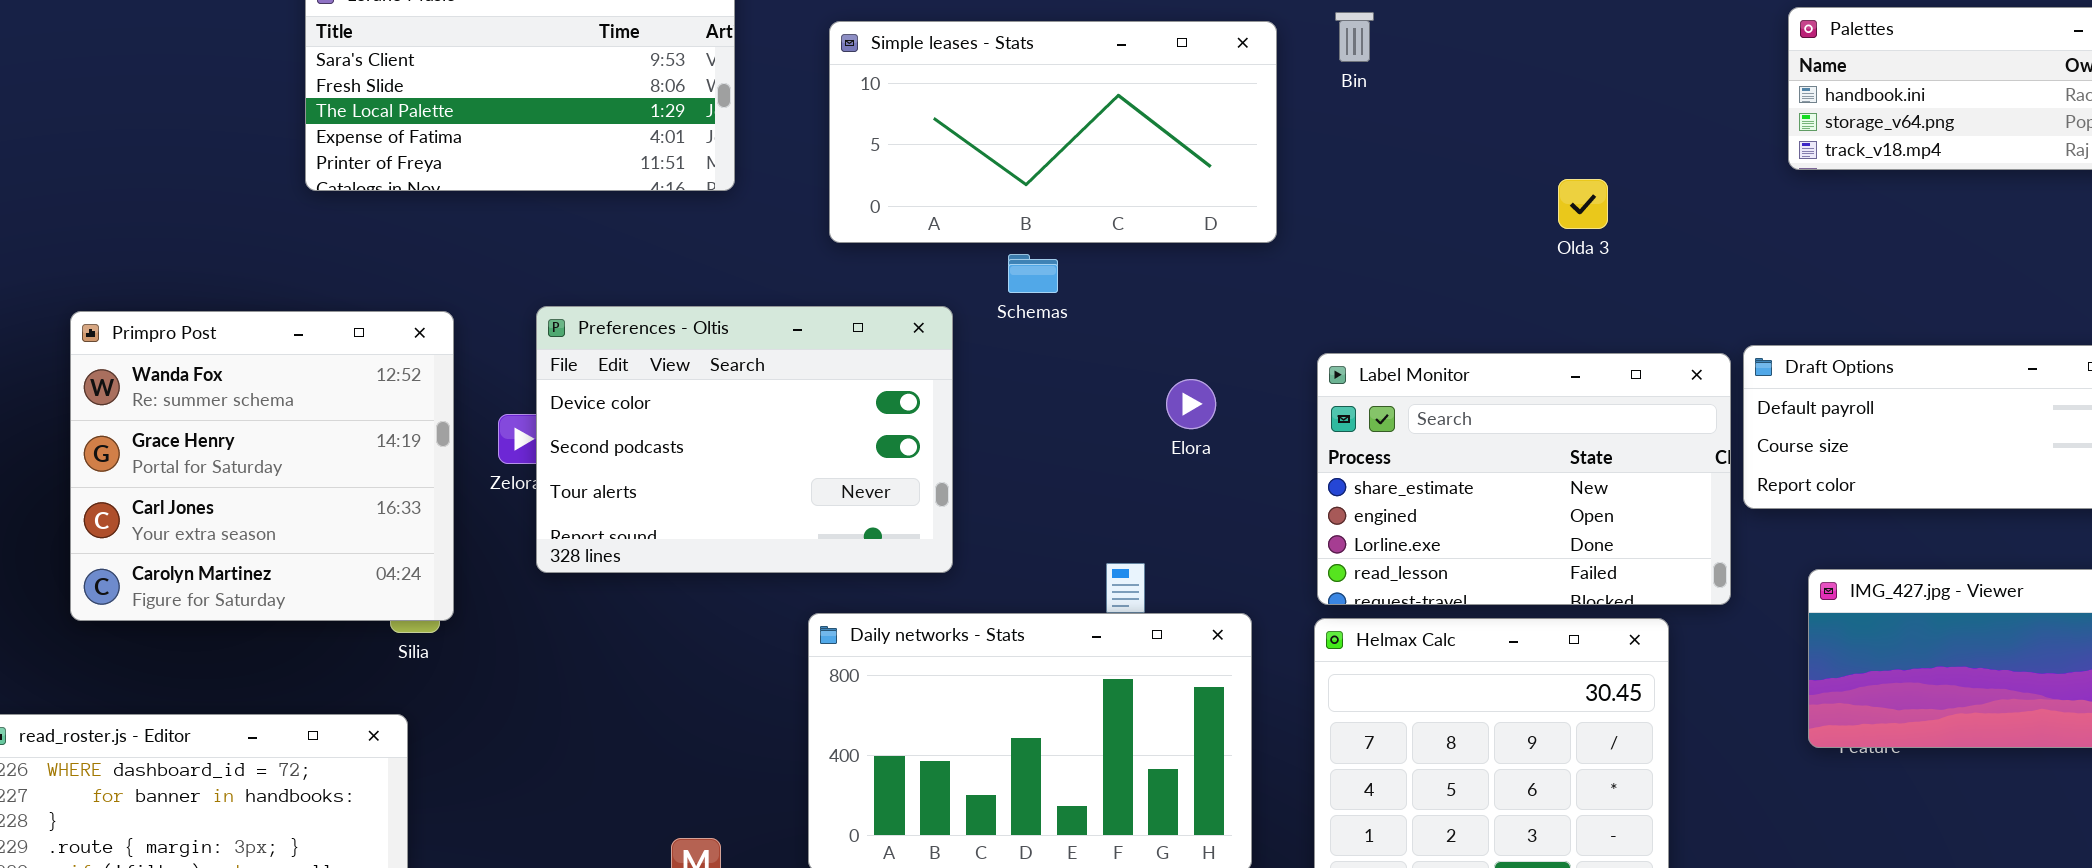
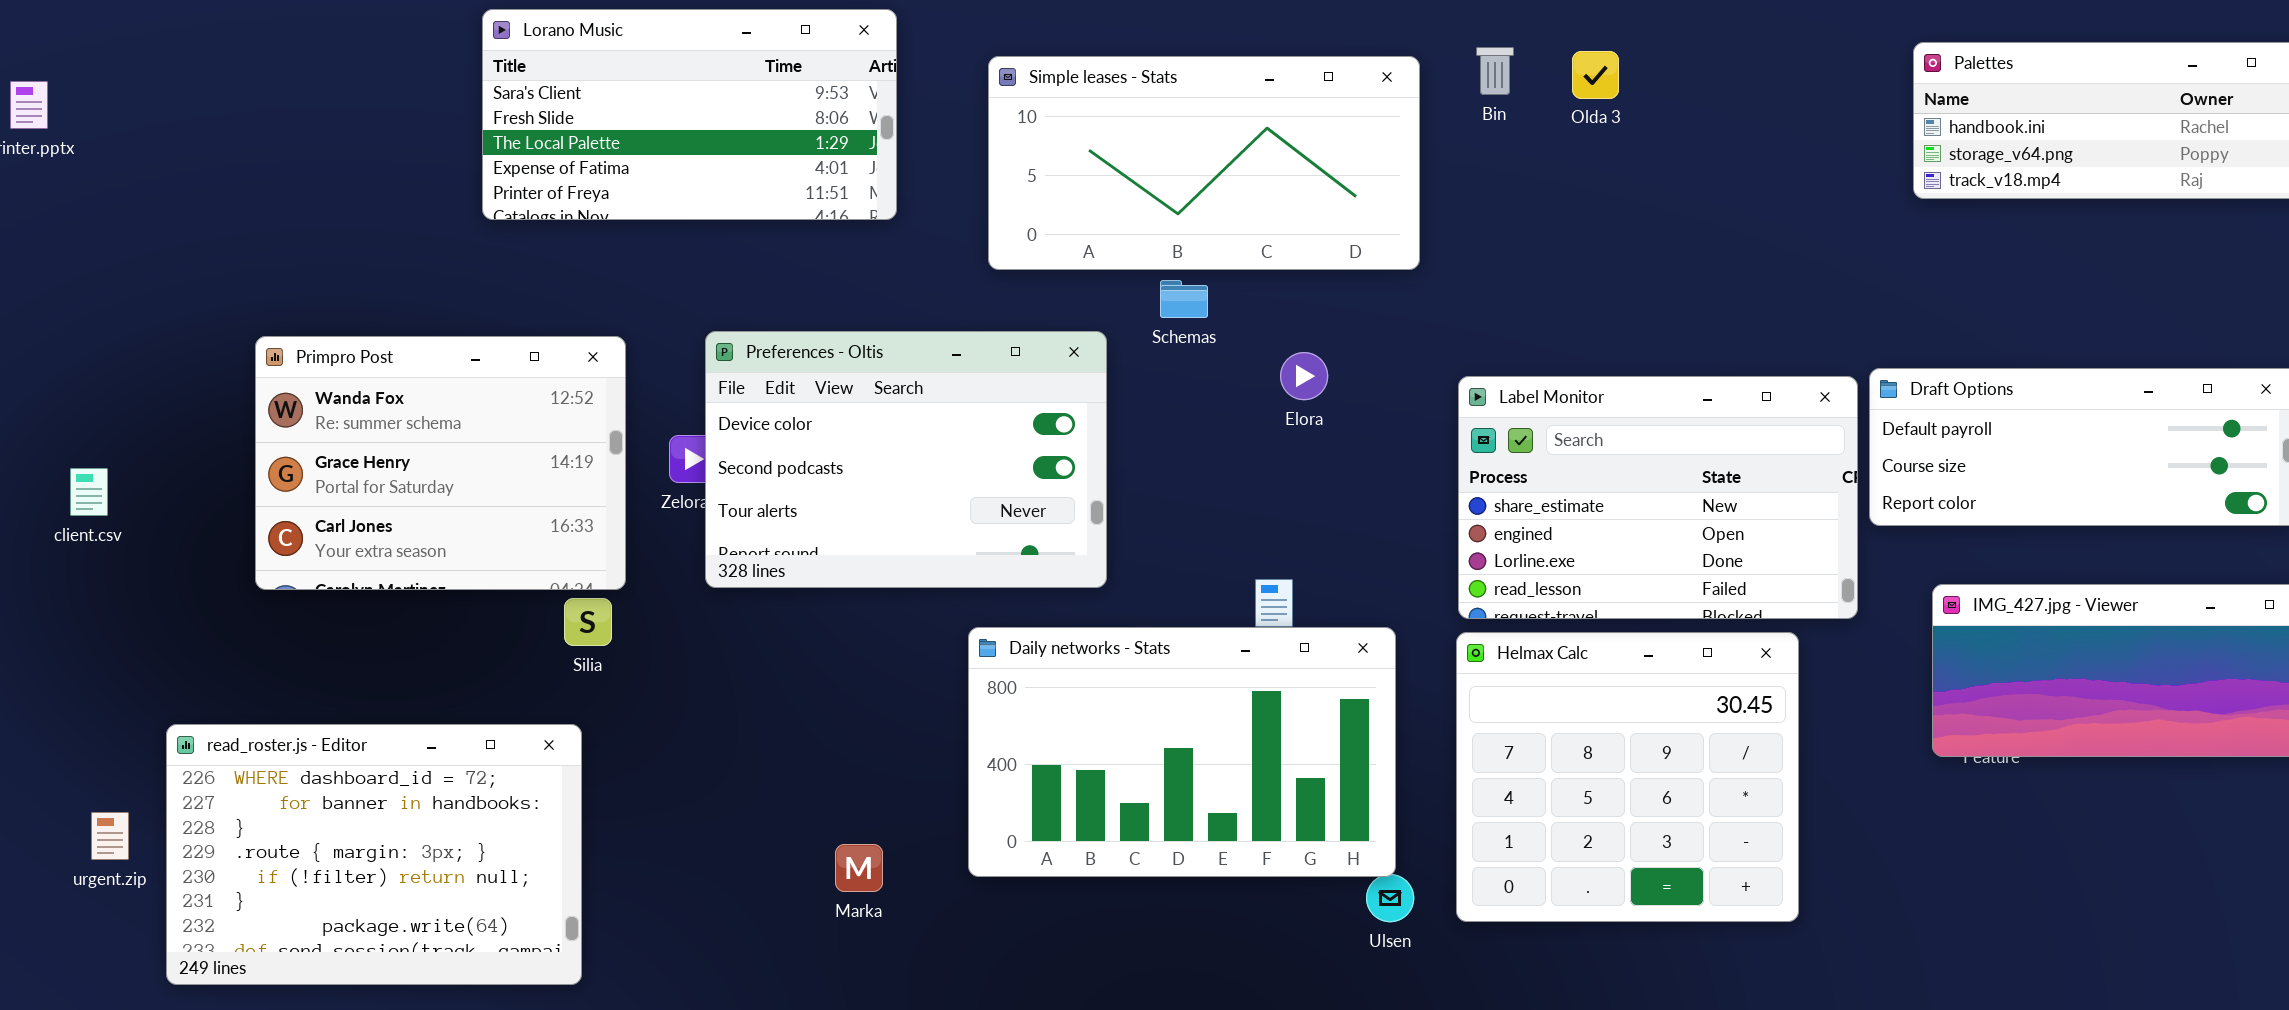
Olda 3: [1558,179,1608,229] -> [1572,51,1619,99], moved
Primpro Post: [70,311,454,621] -> [255,336,626,590], resized
Elora: [1166,379,1216,429] -> [1280,352,1328,400], moved

